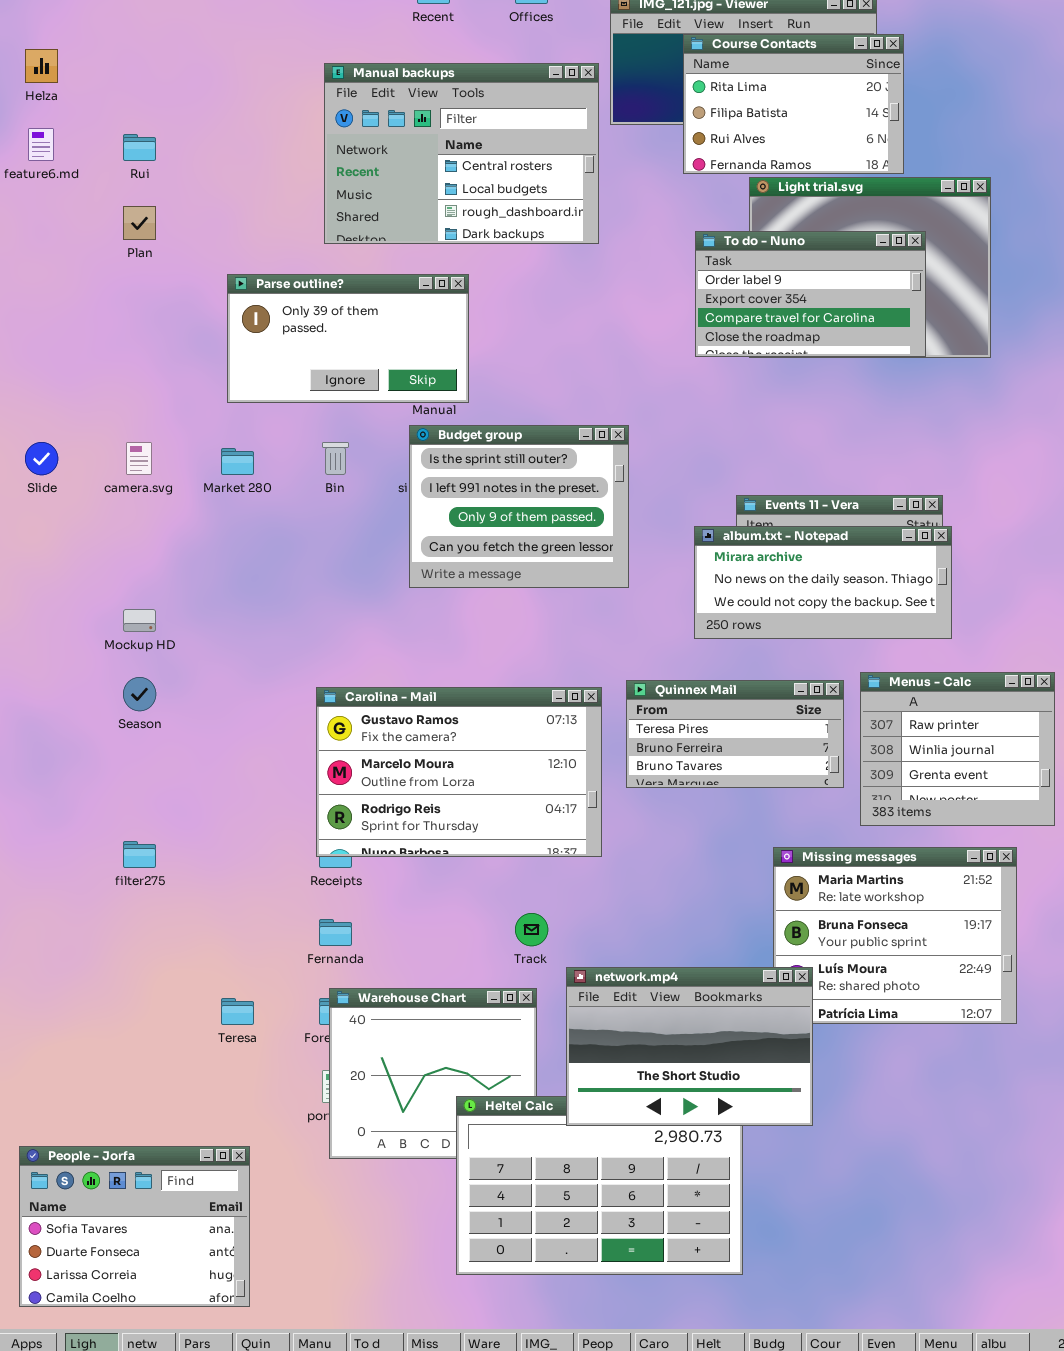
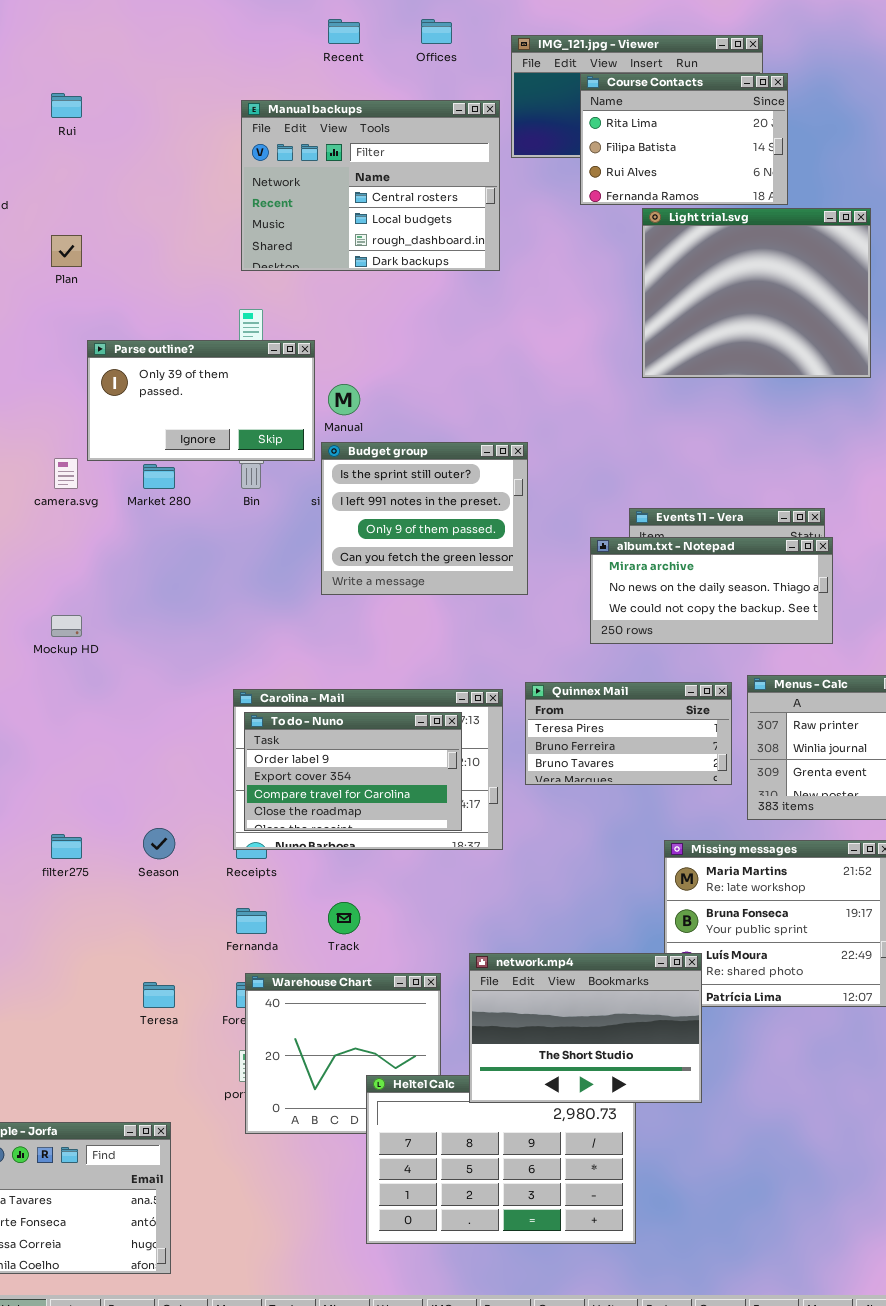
Rui: [123,134,156,161] -> [51,93,82,118], moved
To do - Nuno: [695,231,926,357] -> [244,712,462,831], moved
Parse outline?: [227,274,469,403] -> [87,340,315,461], moved
Season: [123,677,156,711] -> [143,828,175,859], moved
Track: [515,913,548,946] -> [328,902,360,934], moved

